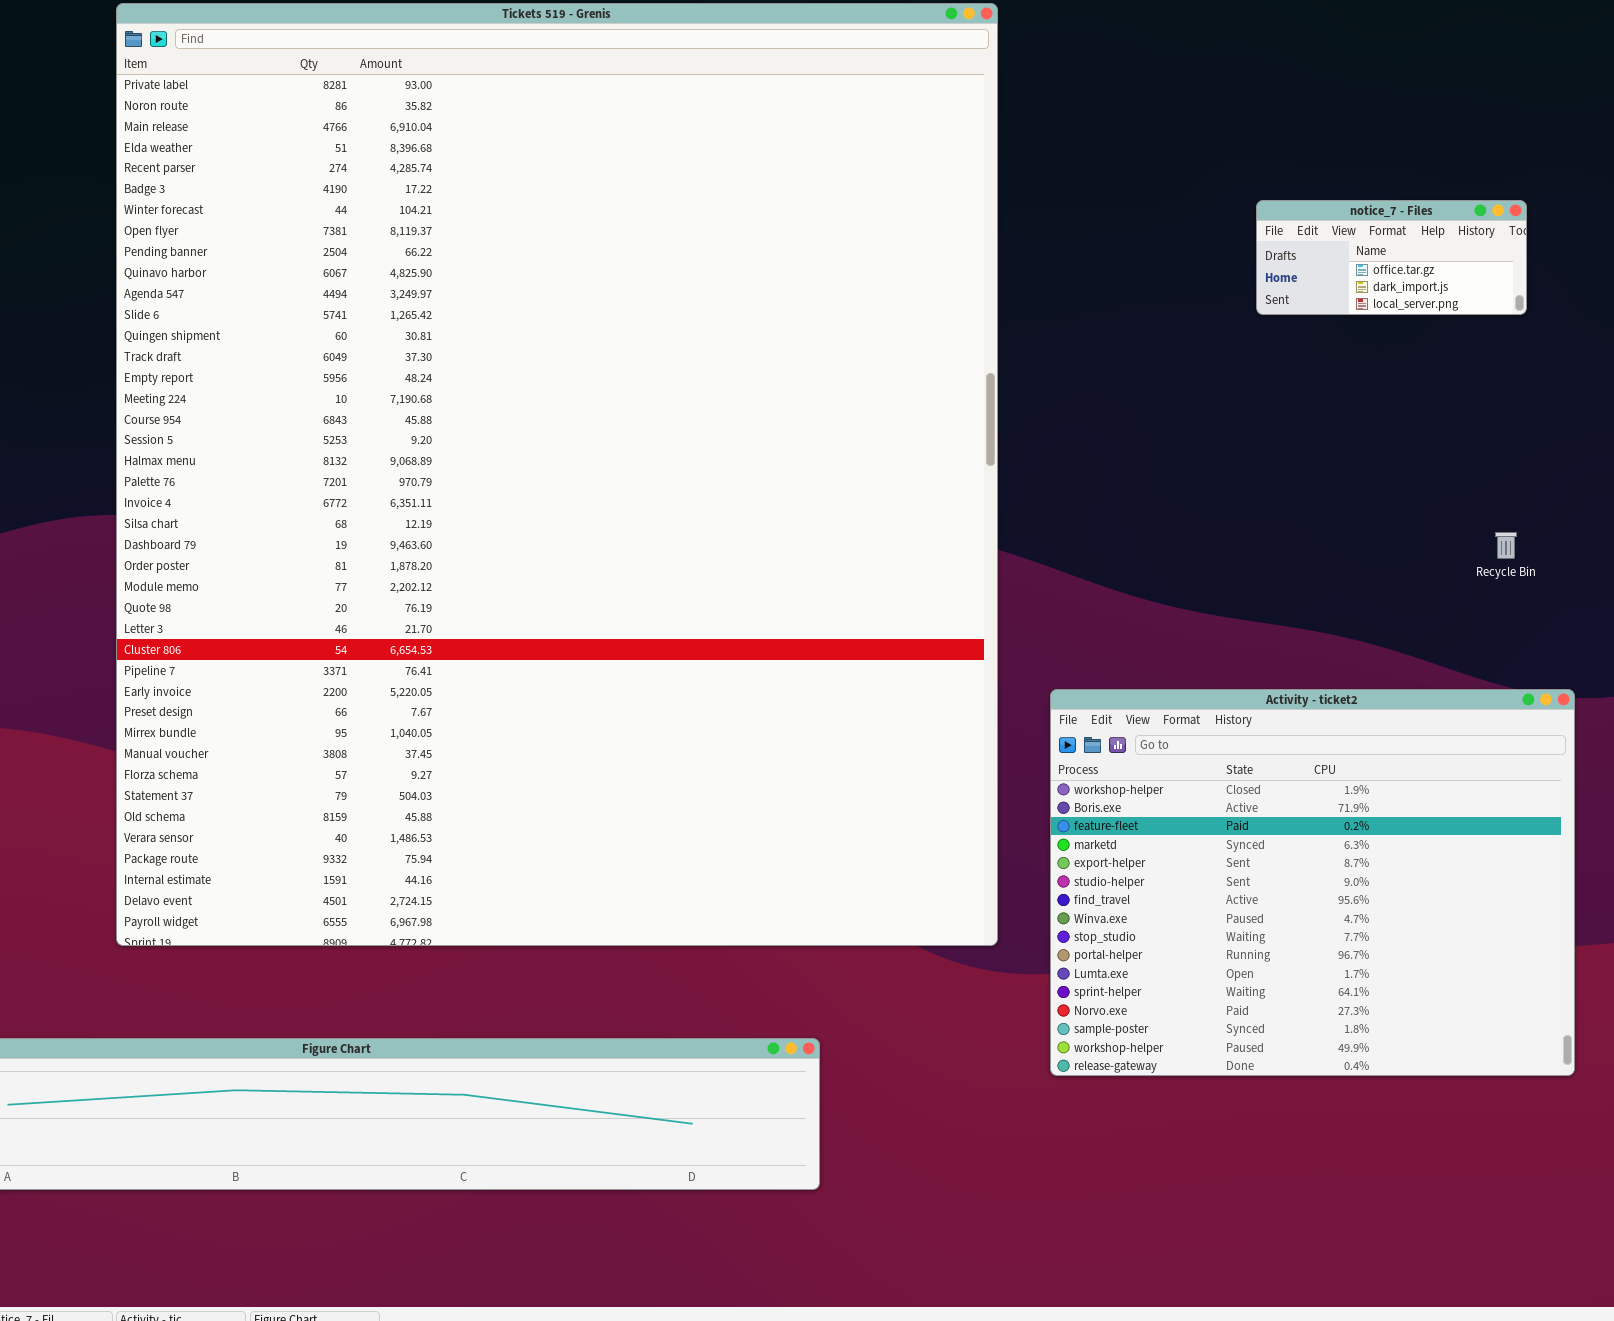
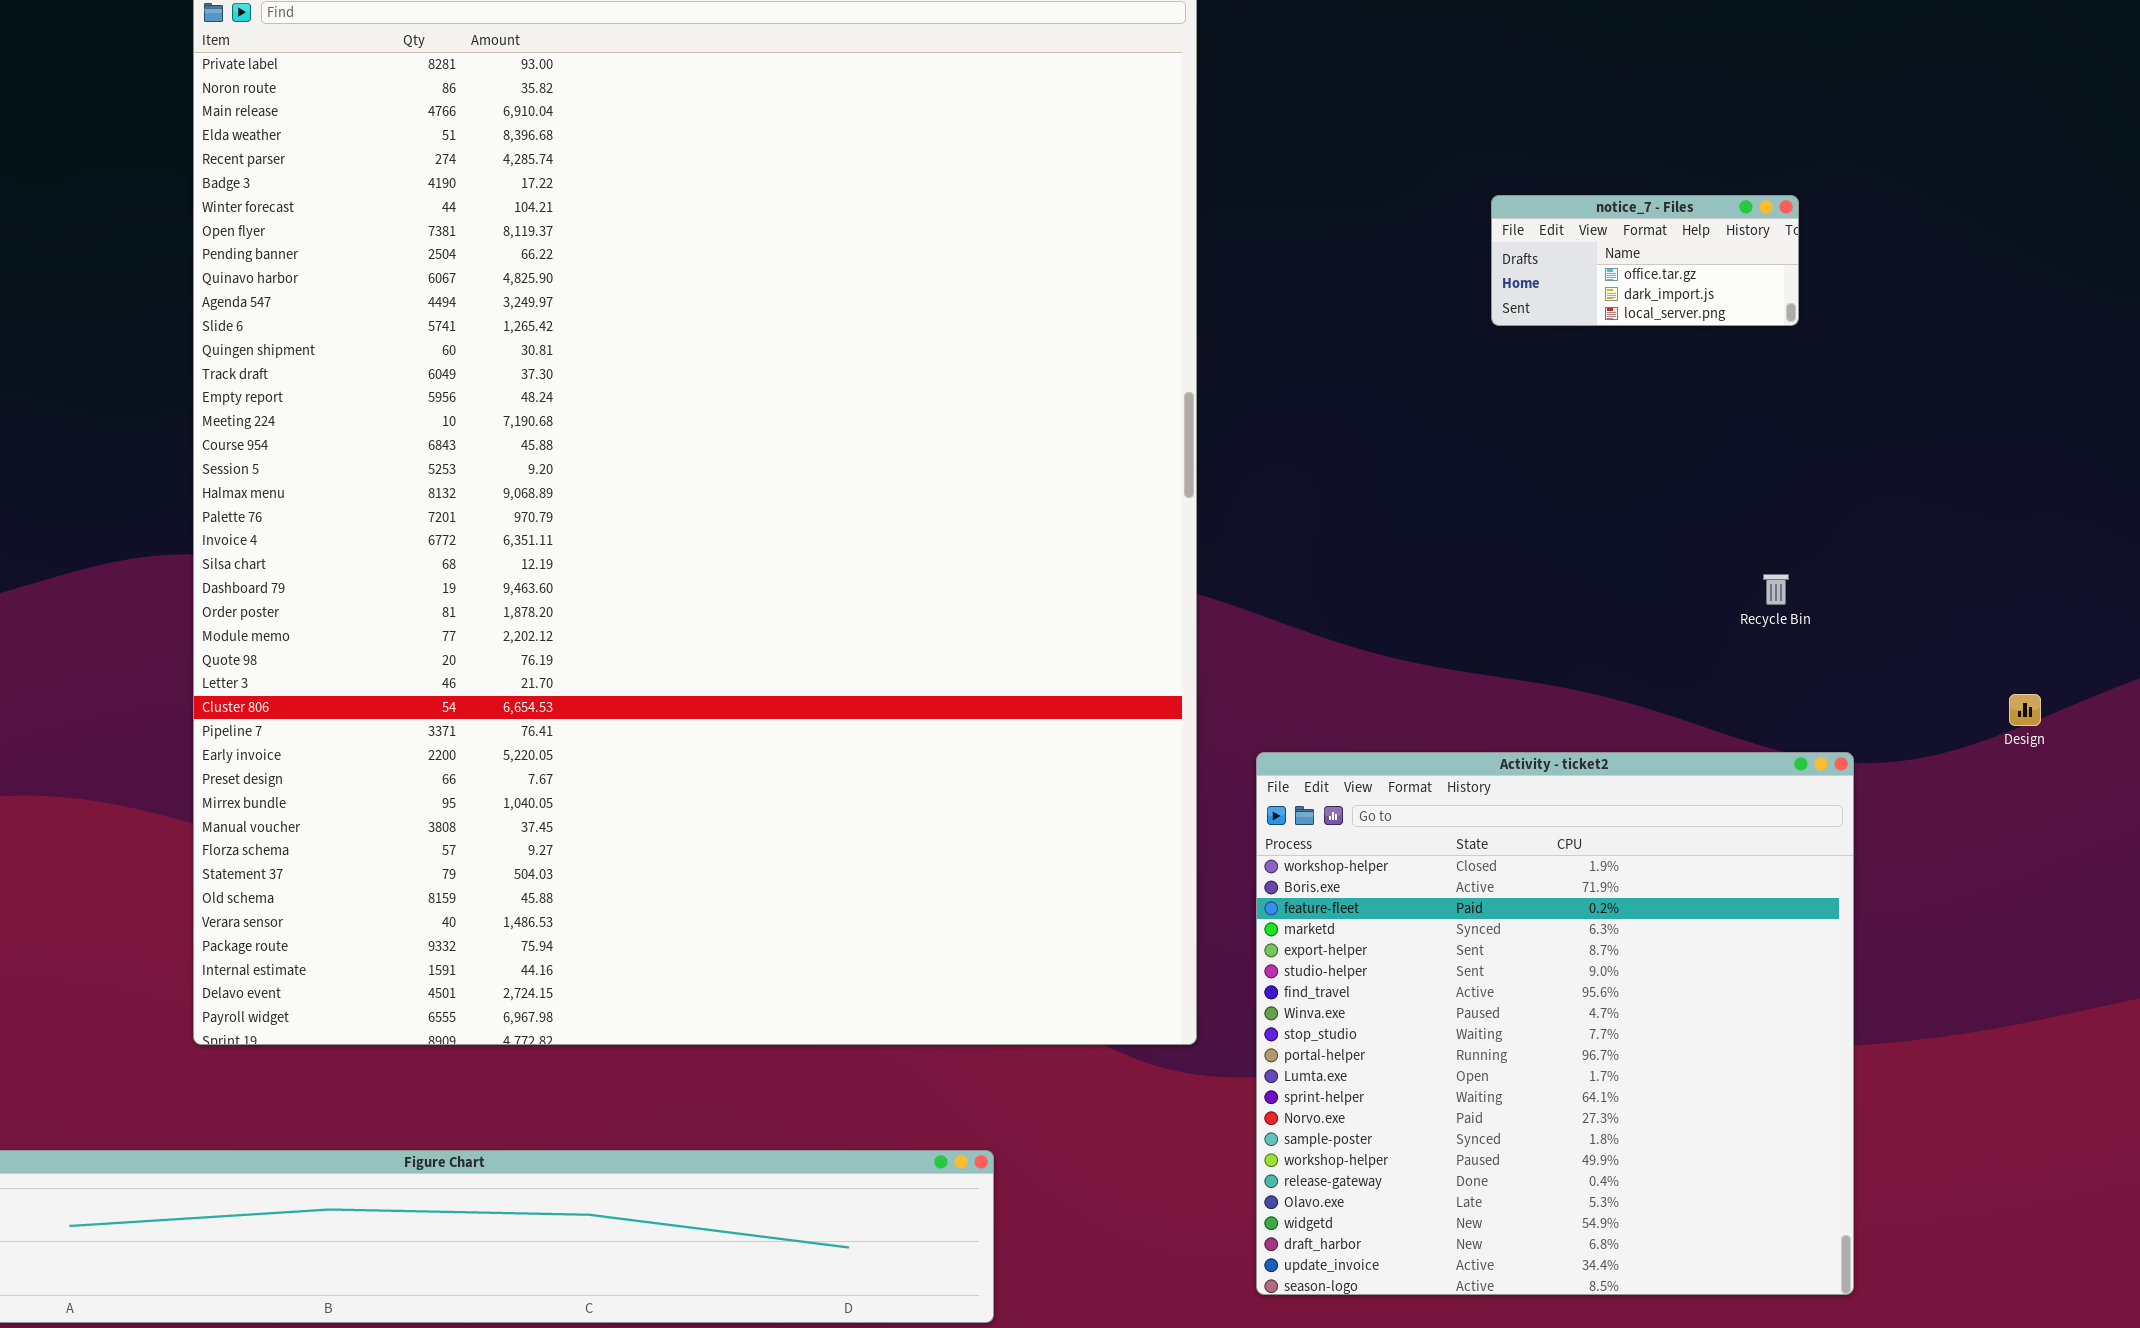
Activity - ticket2: [1050,689,1575,1076] -> [1256,752,1854,1295], resized

